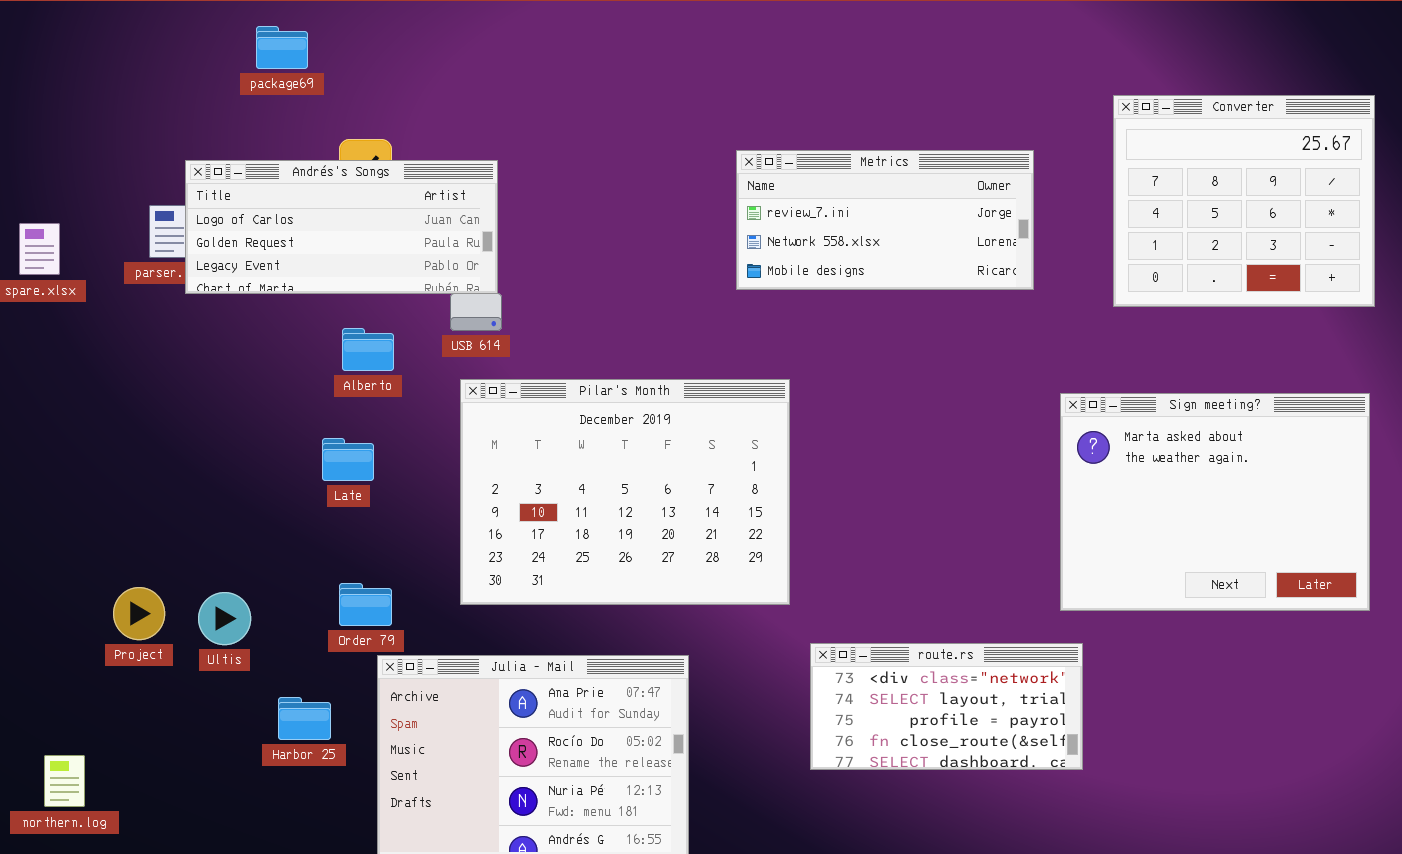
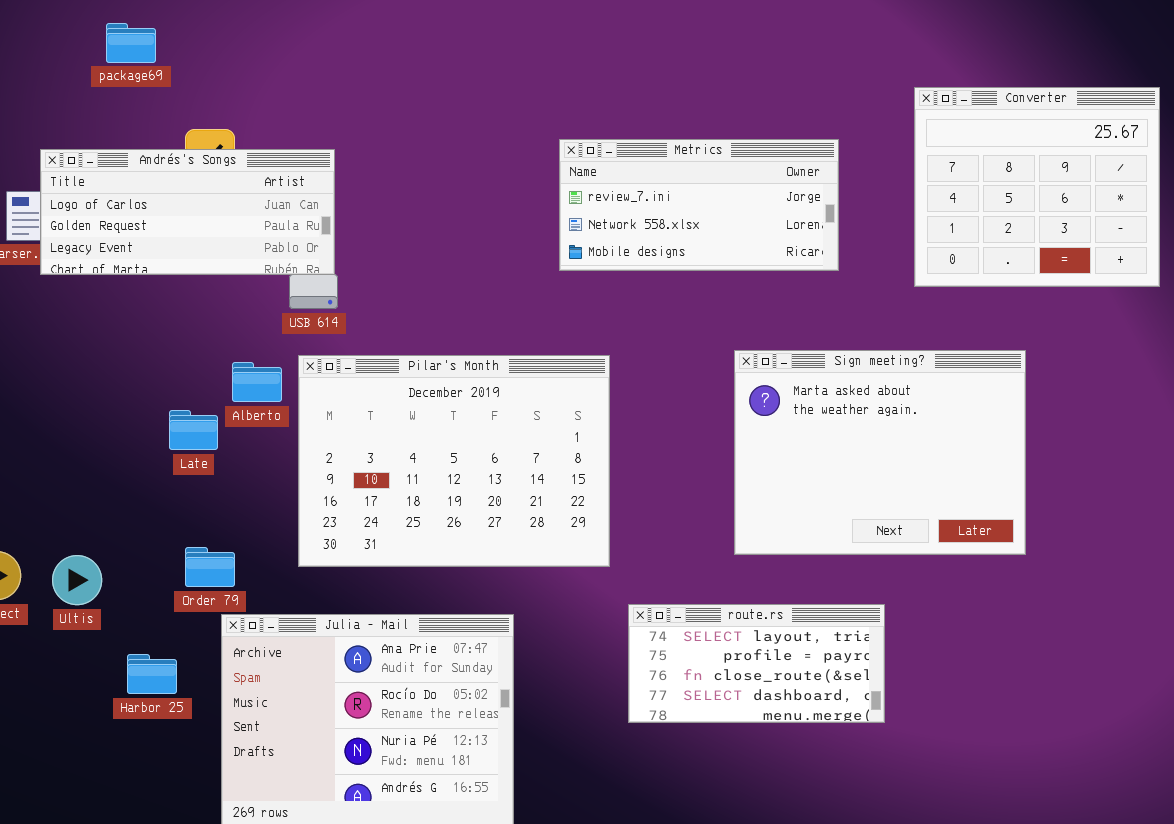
Alberto: [342,328,394,371] -> [232,362,282,402], moved
Sign meeting?: [1060,393,1370,611] -> [734,350,1026,555], moved
route.rs: [810,643,1083,770] -> [628,604,885,723], scrolled down 1 row

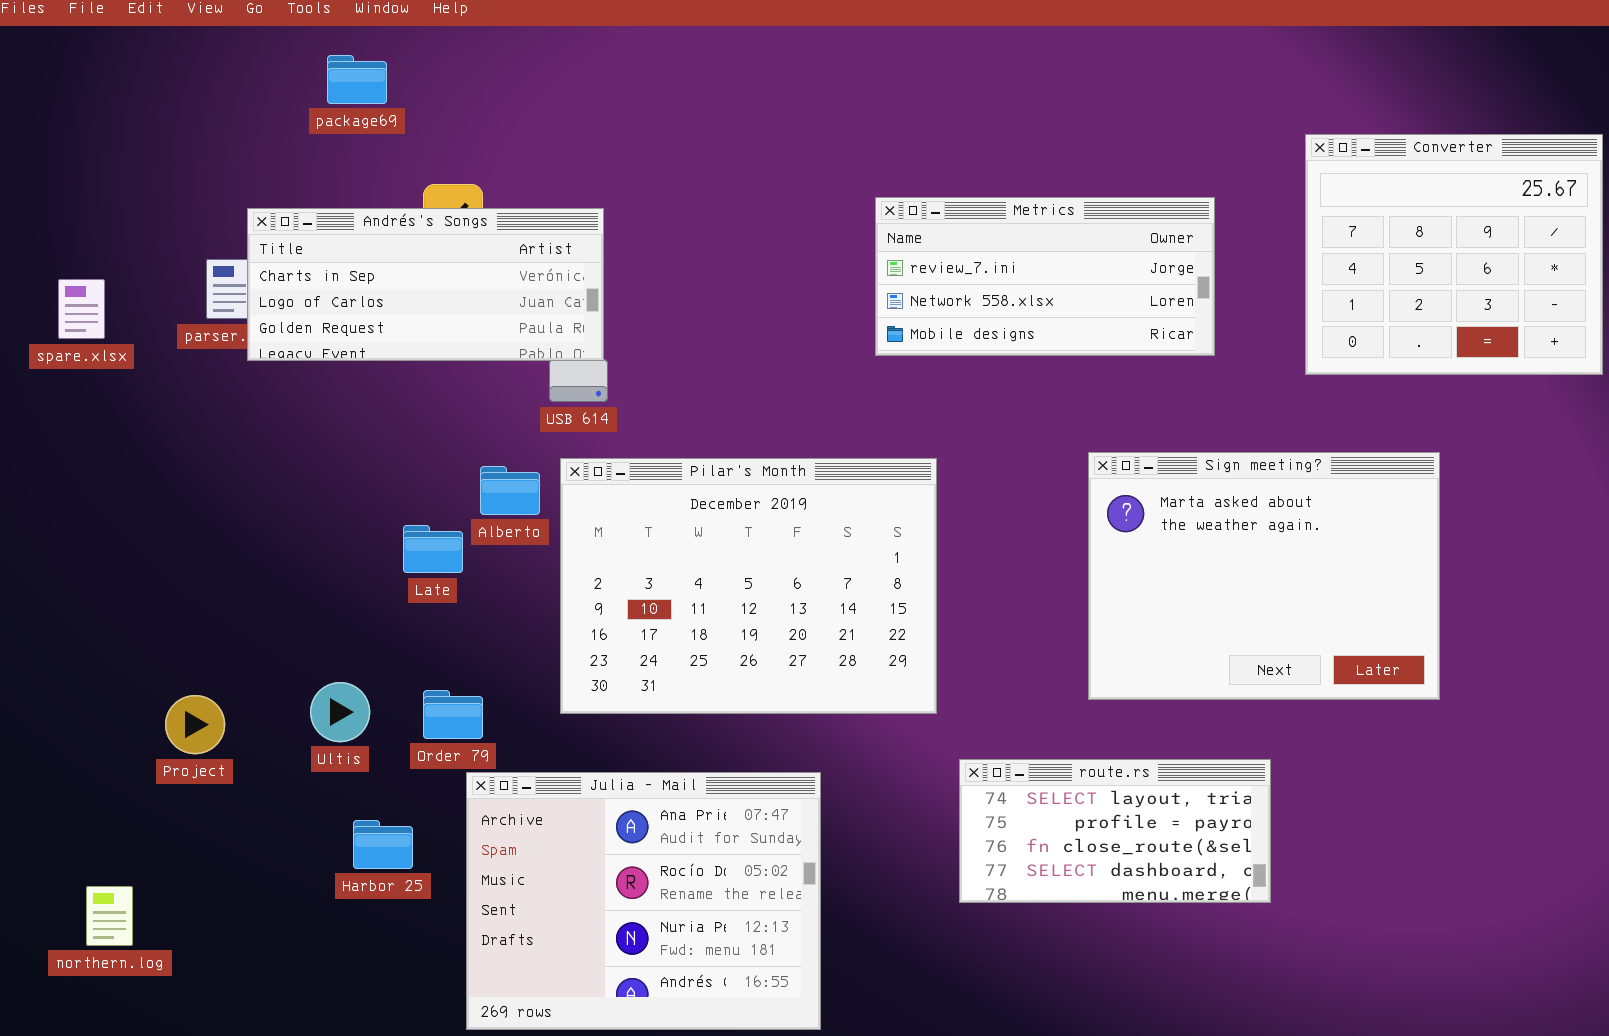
Andrés's Songs: [40,149,335,275] -> [247,208,604,361], scrolled up 1 row
Ultis: [52,555,102,605] -> [310,682,370,742], moved

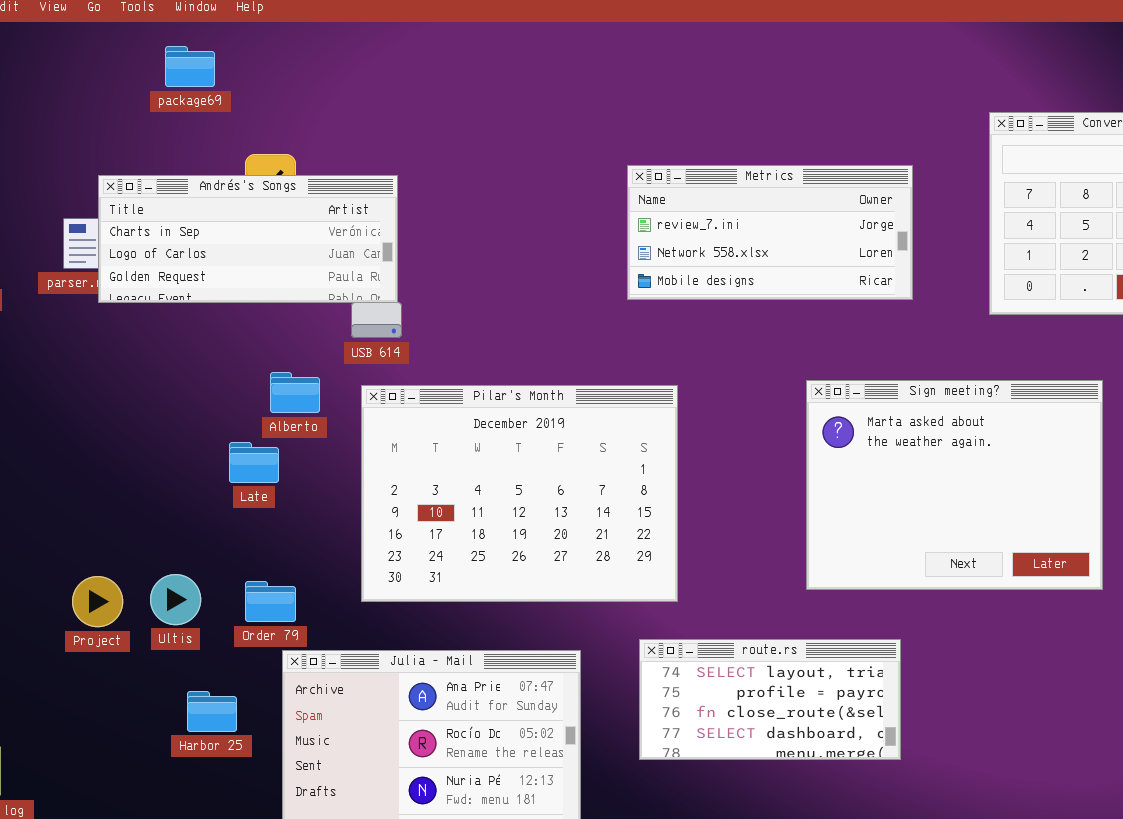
Alberto: [480,466,540,515] -> [270,372,320,413], moved
Project: [165,695,225,754] -> [72,576,123,627], moved
route.rs: [959,759,1271,903] -> [639,639,901,760], moved

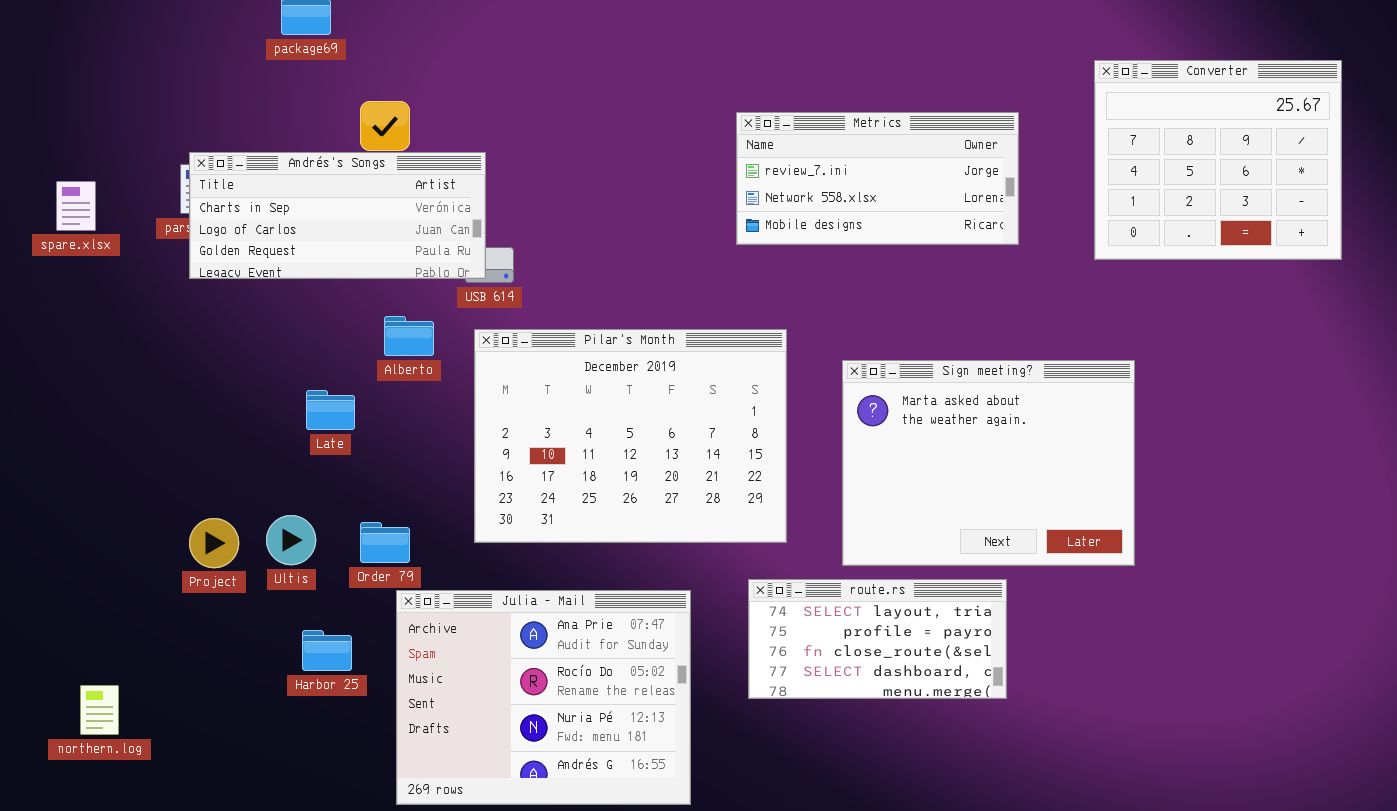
Andrés's Songs: [98,175,398,303] -> [189,152,486,279], moved
Sign meeting?: [806,380,1103,590] -> [842,360,1135,566], moved
Late: [229,442,279,483] -> [306,390,355,430], moved

